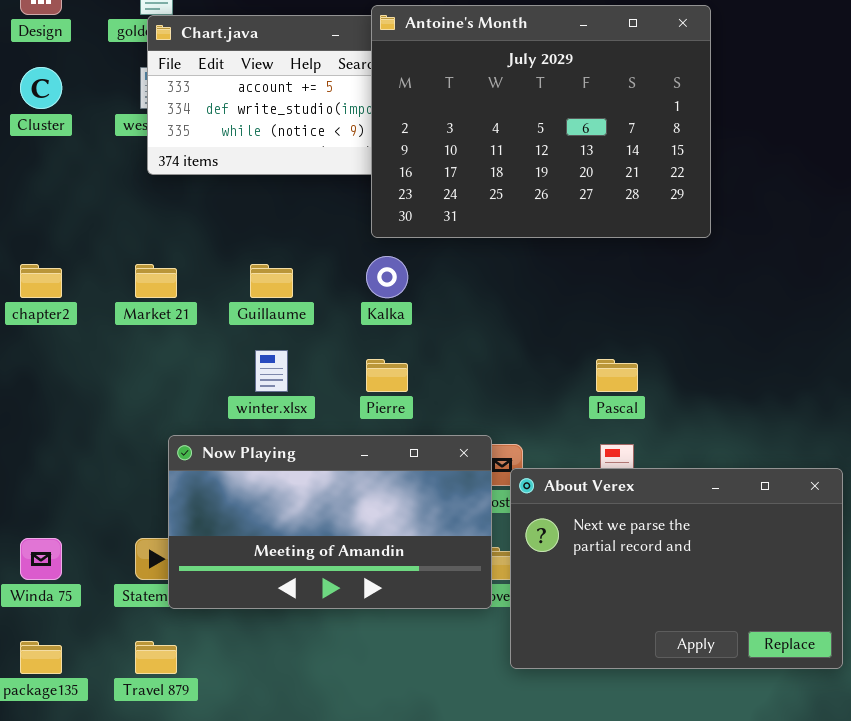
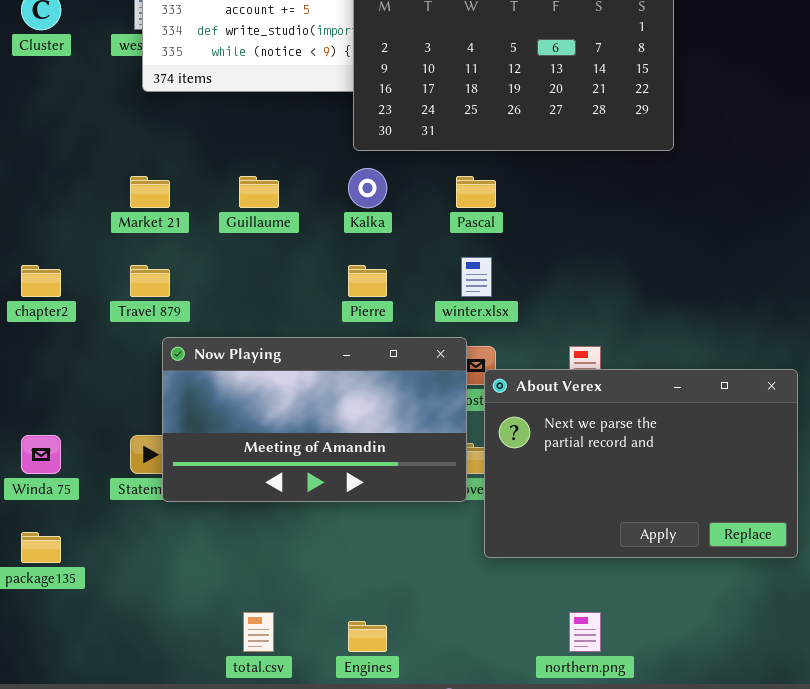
chapter2: [20,264,62,298] -> [21,265,61,297], moved
winter.xlsx: [255,350,288,392] -> [461,257,492,297], moved
Pascal: [596,359,638,392] -> [456,176,496,208], moved
Travel 879: [135,641,177,674] -> [130,265,170,297], moved

